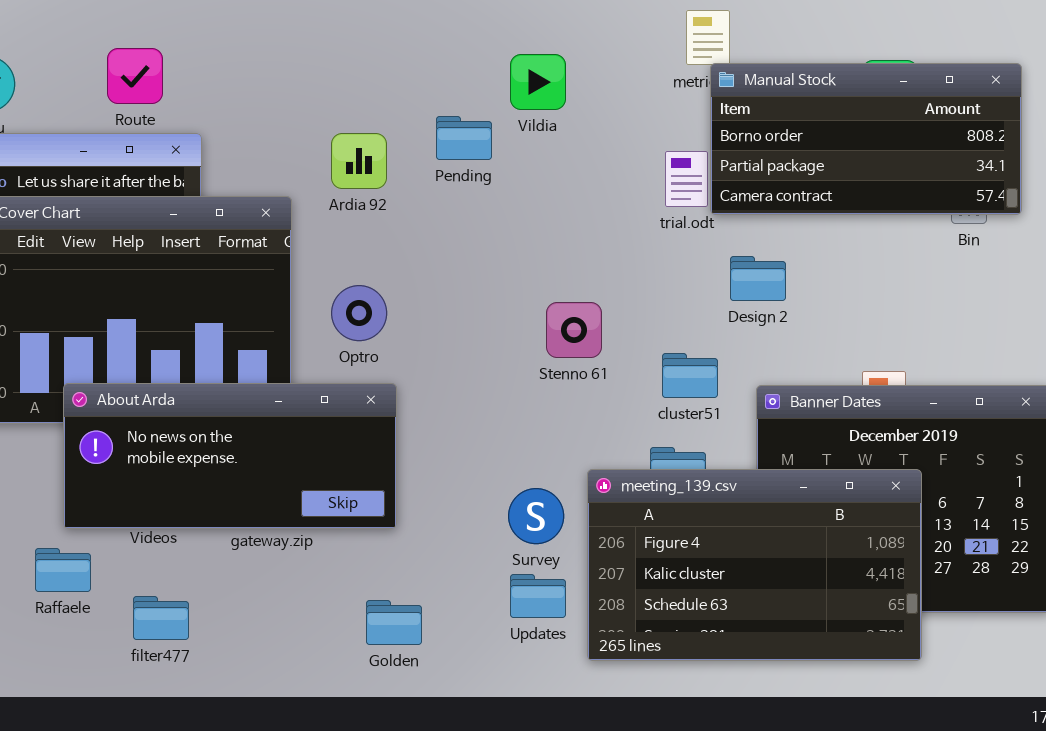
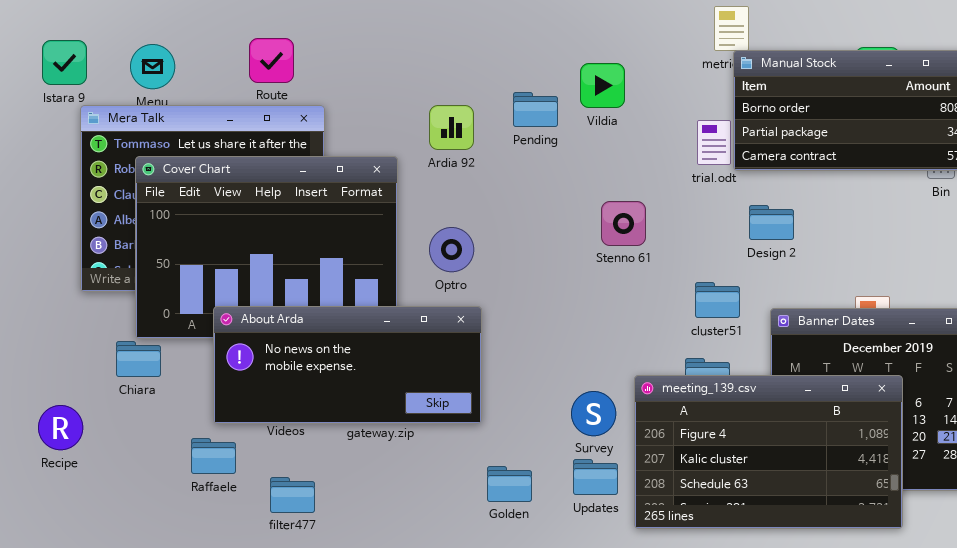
Vildia: [510,54,566,110] -> [580,63,625,108], moved
Stenno 61: [546,302,602,358] -> [601,201,646,246], moved
Golden: [366,600,422,645] -> [487,466,532,502], moved

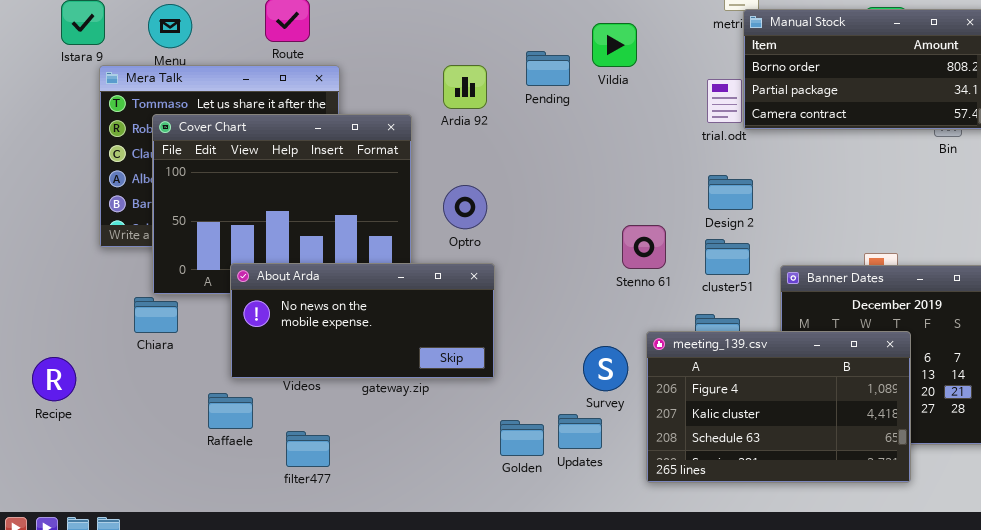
Stenno 61: [601,201,646,246] -> [622,225,666,269], moved
Design 2: [749,205,794,240] -> [708,175,753,210], moved
Recipe: [38,405,83,450] -> [32,357,76,401], moved
Updates: [573,459,618,495] -> [558,414,602,449], moved

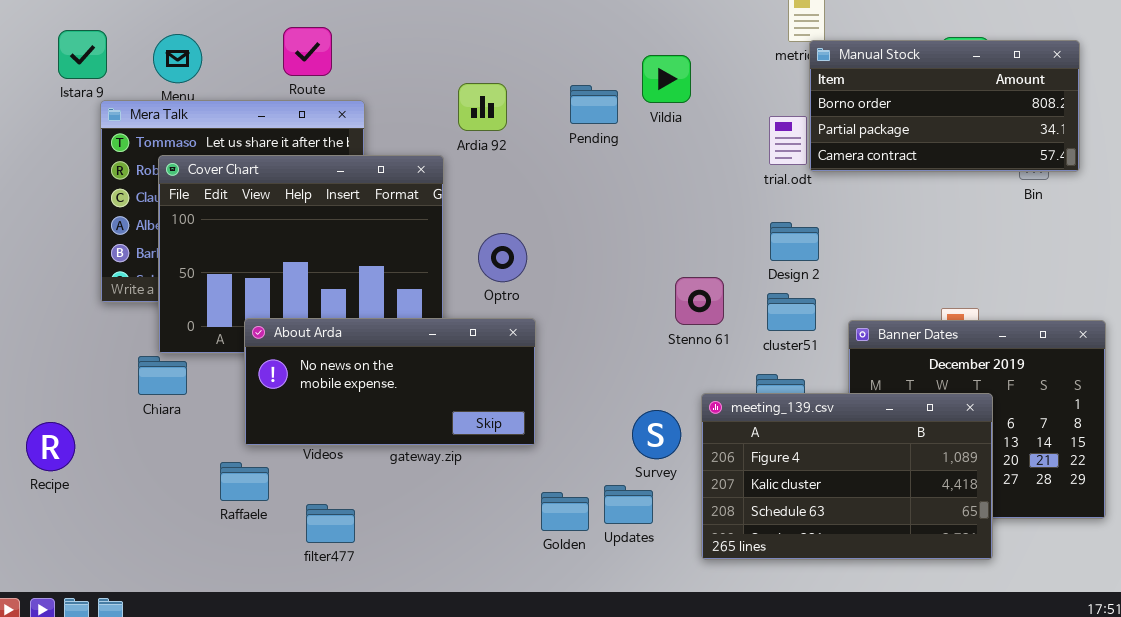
Ardia 92: [443,65,487,109] -> [458,83,507,131], moved

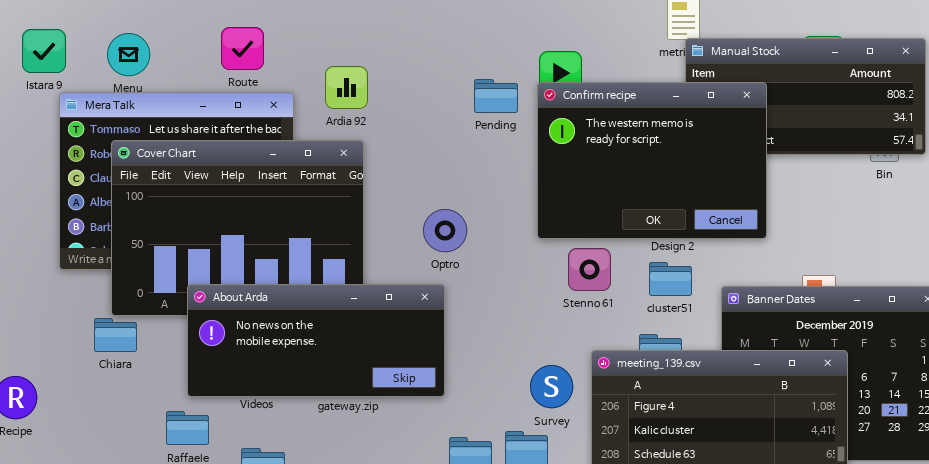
Ardia 92: [458,83,507,131] -> [325,66,368,109], moved
Confirm recipe: none -> [537,82,767,239], opened
Optro: [478,233,527,282] -> [423,209,467,252], moved

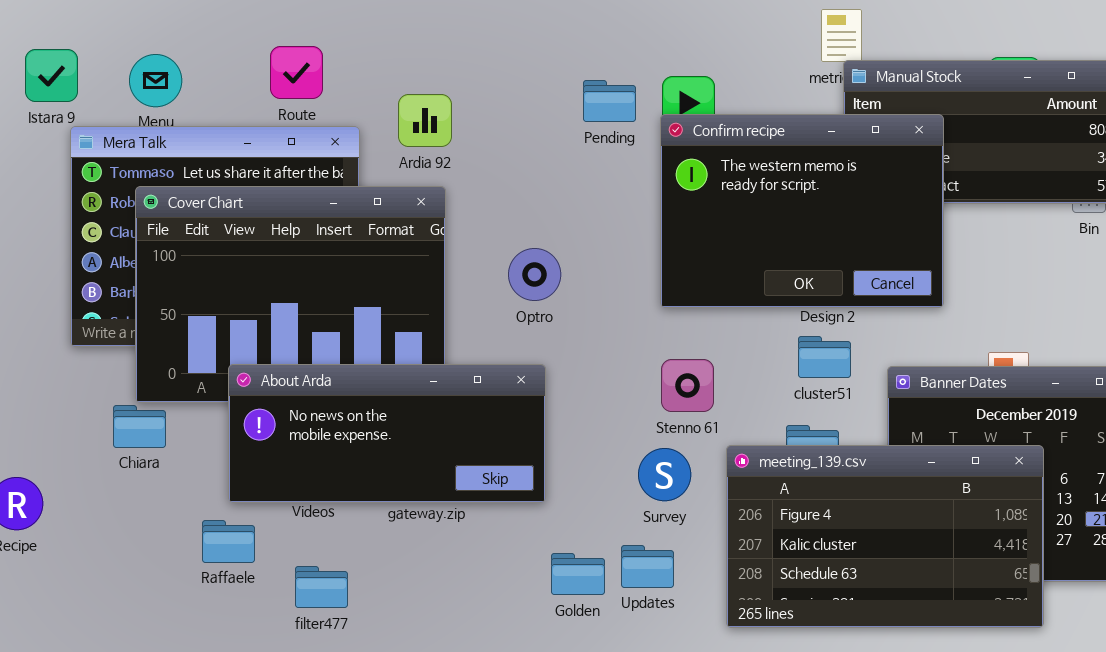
Pending: [474,79,518,113] -> [583,80,636,122], moved
Optro: [423,209,467,252] -> [508,248,561,301], moved
Stenno 61: [568,248,611,291] -> [661,359,714,412], moved
Survey: [530,365,573,408] -> [638,448,691,501], moved

